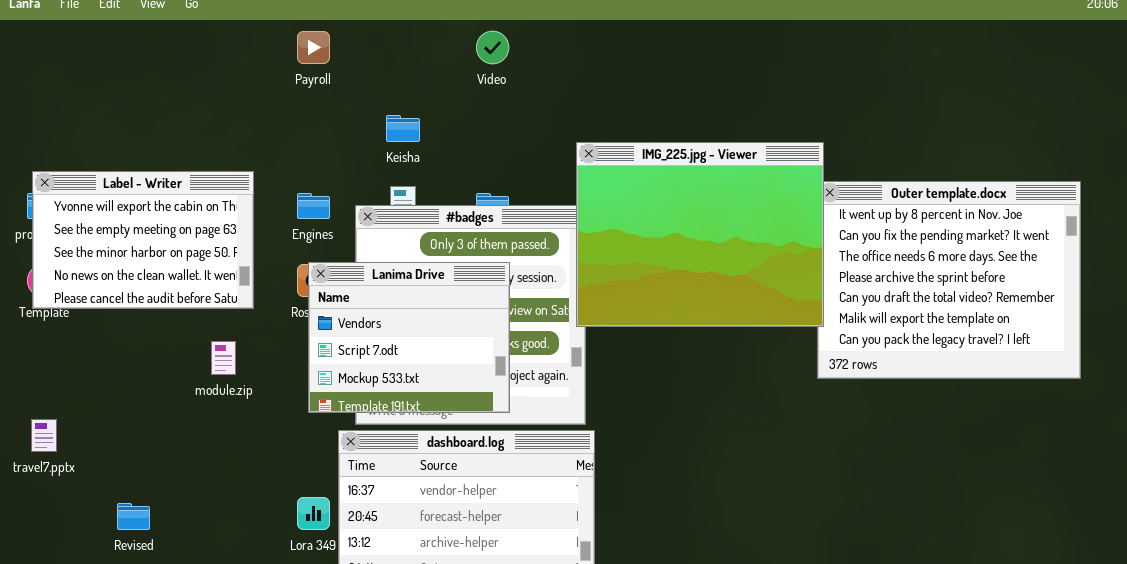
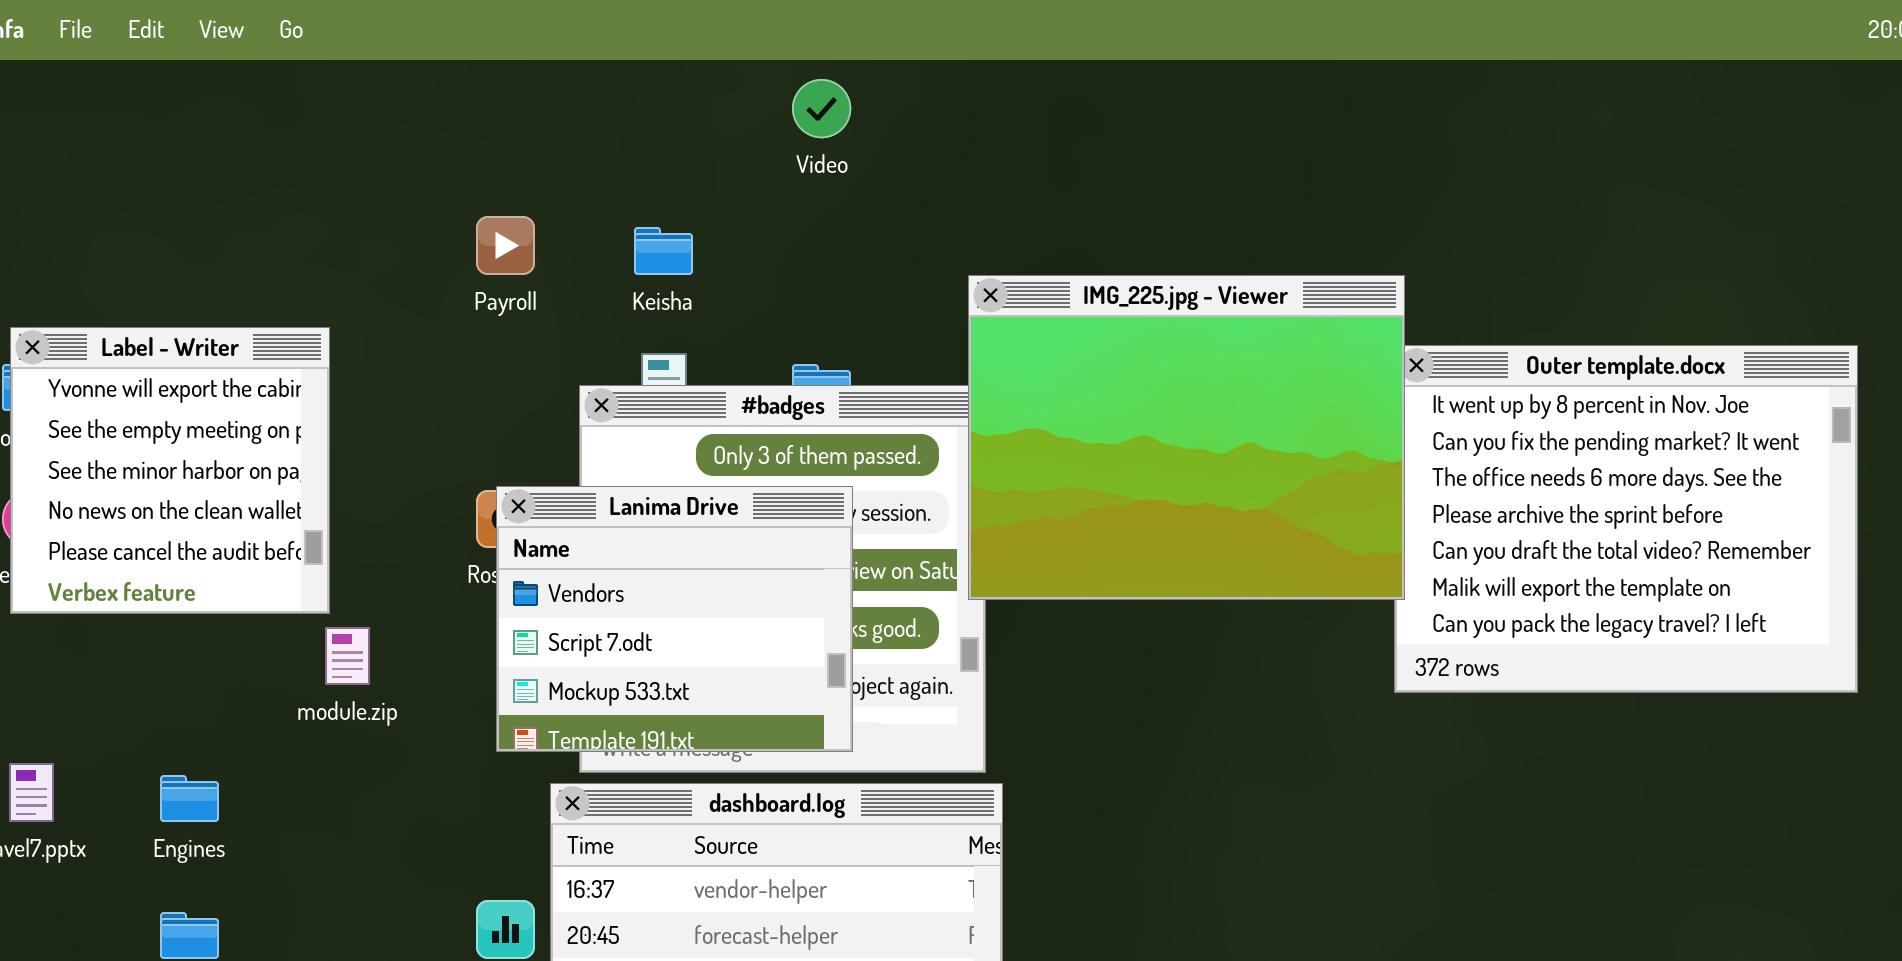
Payroll: [297,31,330,64] -> [476,216,535,275], moved
Label - Writer: [32,171,254,309] -> [10,327,330,614], resized
Engines: [297,193,330,219] -> [160,775,219,822], moved

